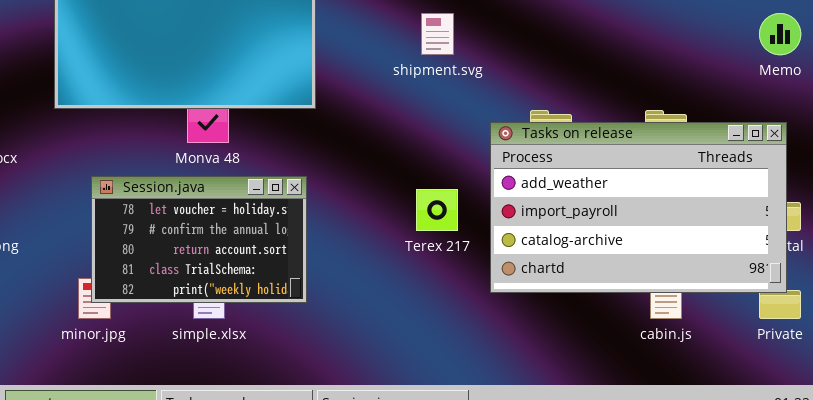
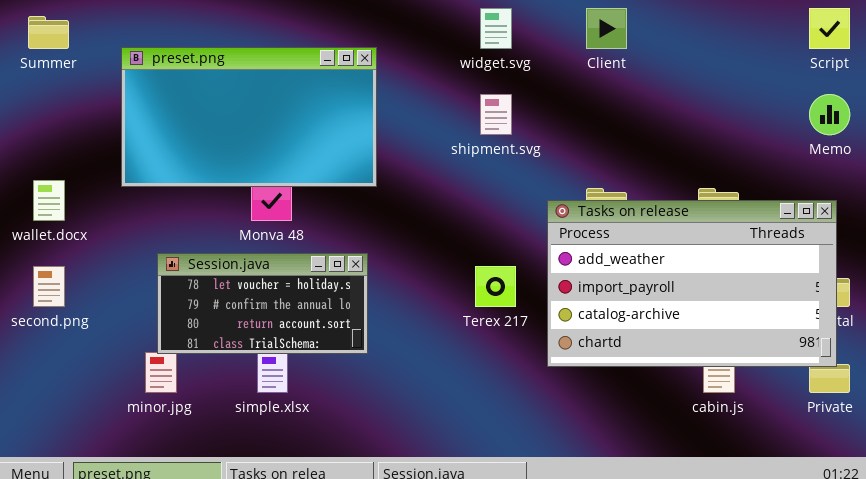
Session.java: [91,176,307,303] -> [157,253,368,354], resized

